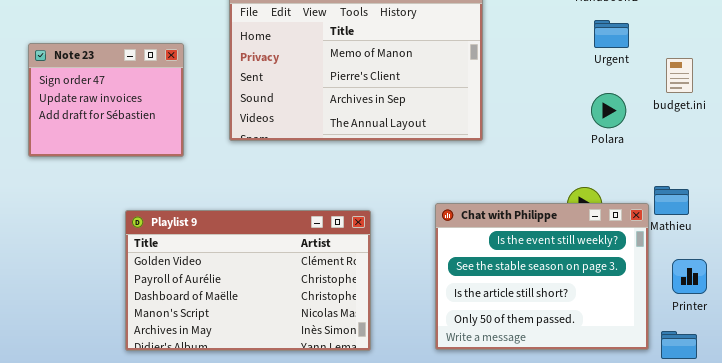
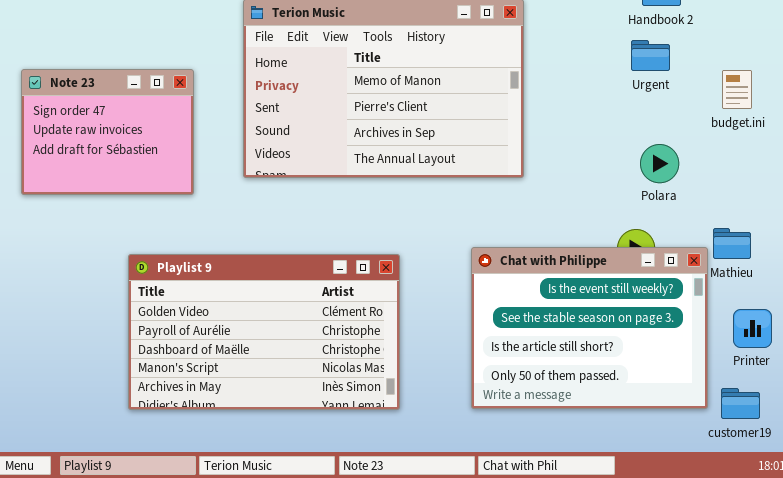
Urgent: [594,20,629,48] -> [631,40,670,71], moved
budget.ini: [666,58,693,93] -> [722,70,752,109], moved
Polara: [591,93,626,128] -> [640,144,679,183], moved

